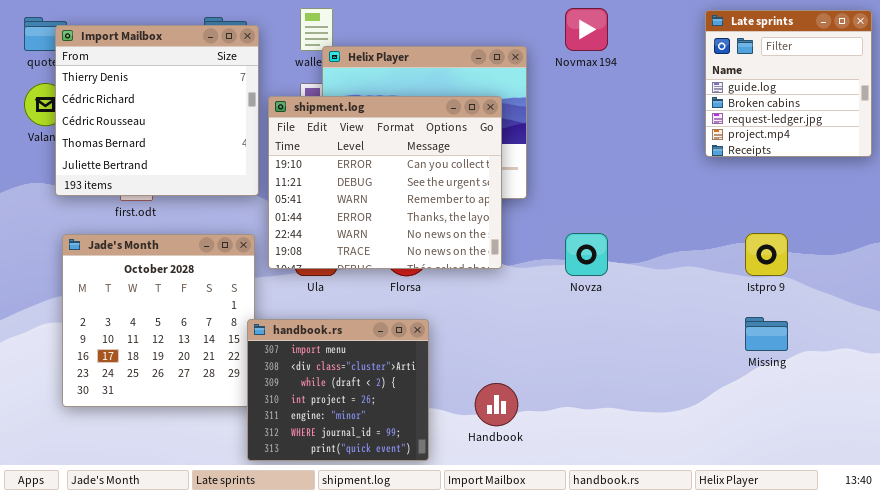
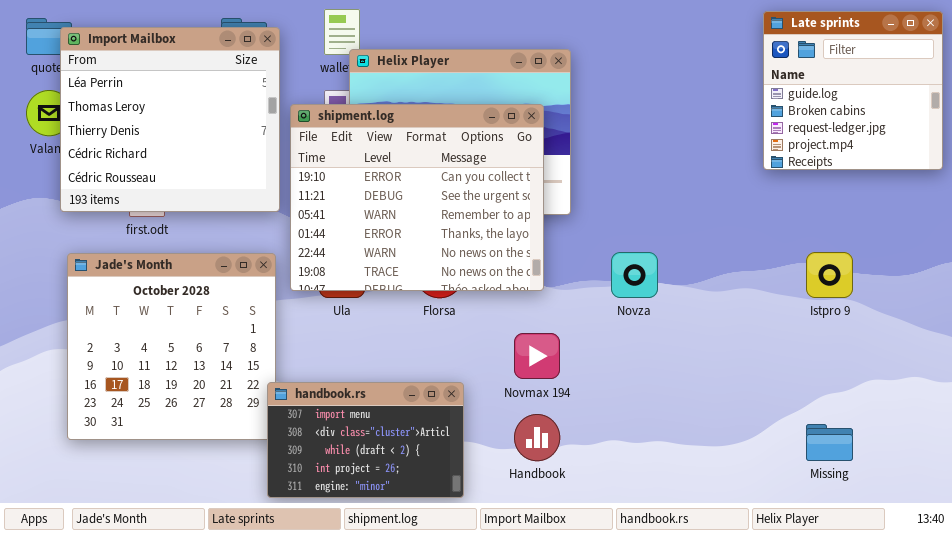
Novmax 194: [565,8,608,51] -> [514,333,560,379], moved
Import Mailbox: [55,25,259,196] -> [60,27,280,212], scrolled up 2 rows
Missing: [745,317,788,351] -> [806,424,853,461], moved
handbook.rs: [247,319,429,461] -> [267,382,464,498], resized

